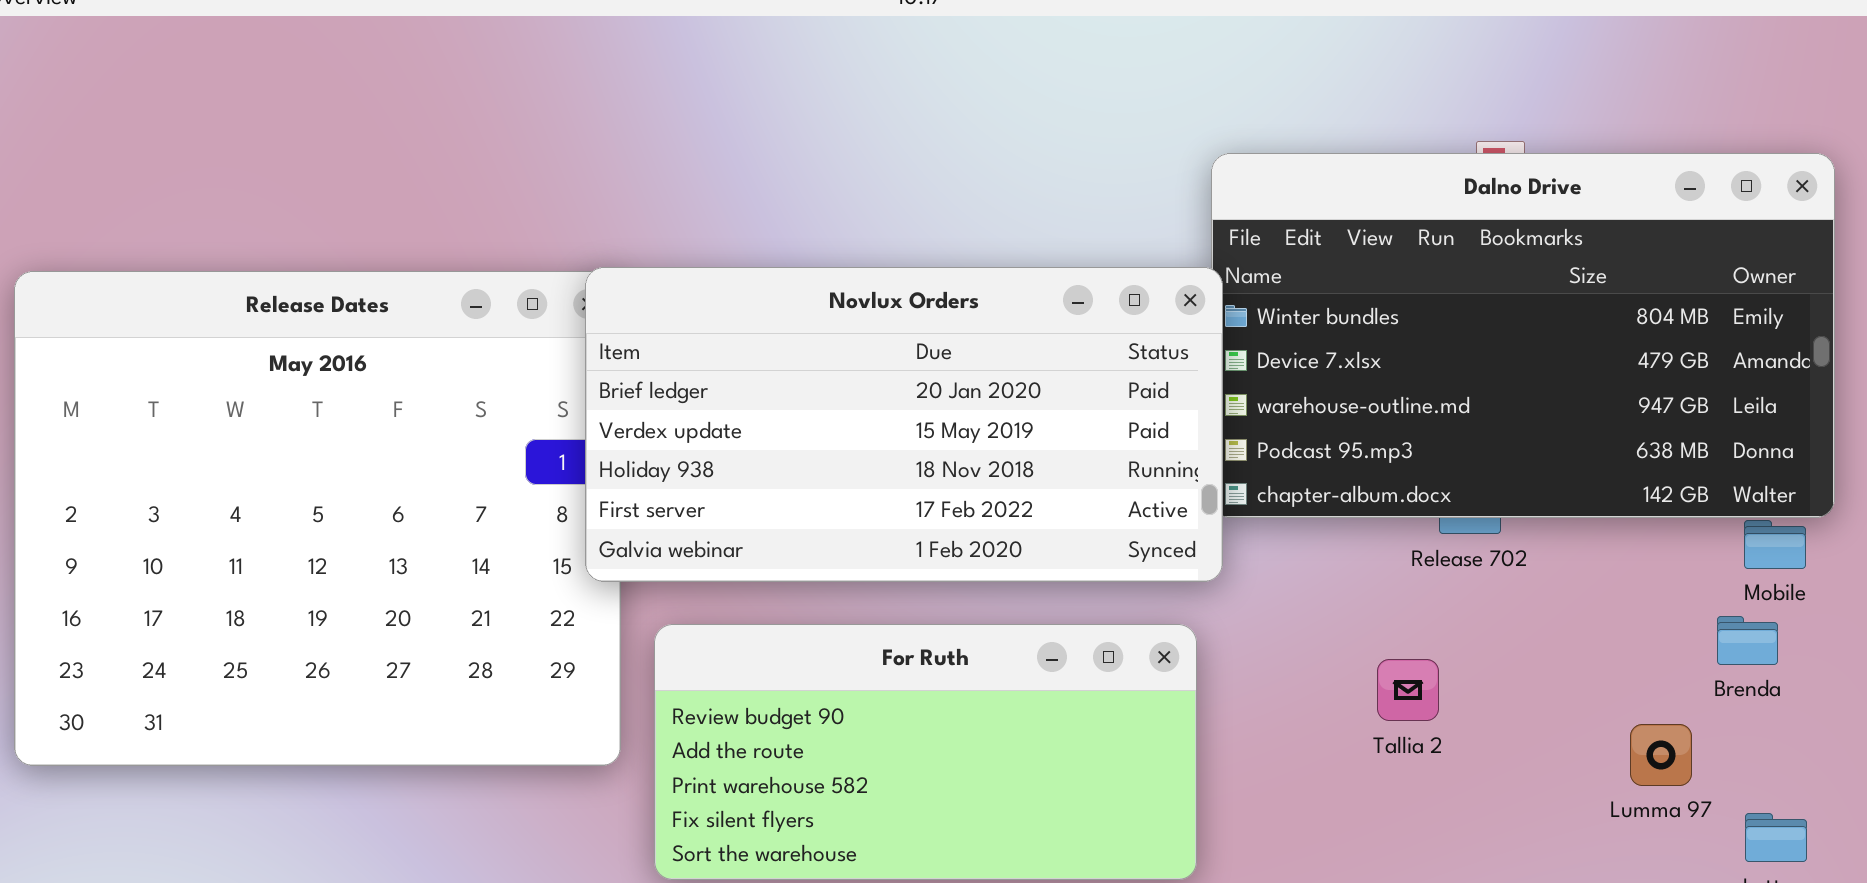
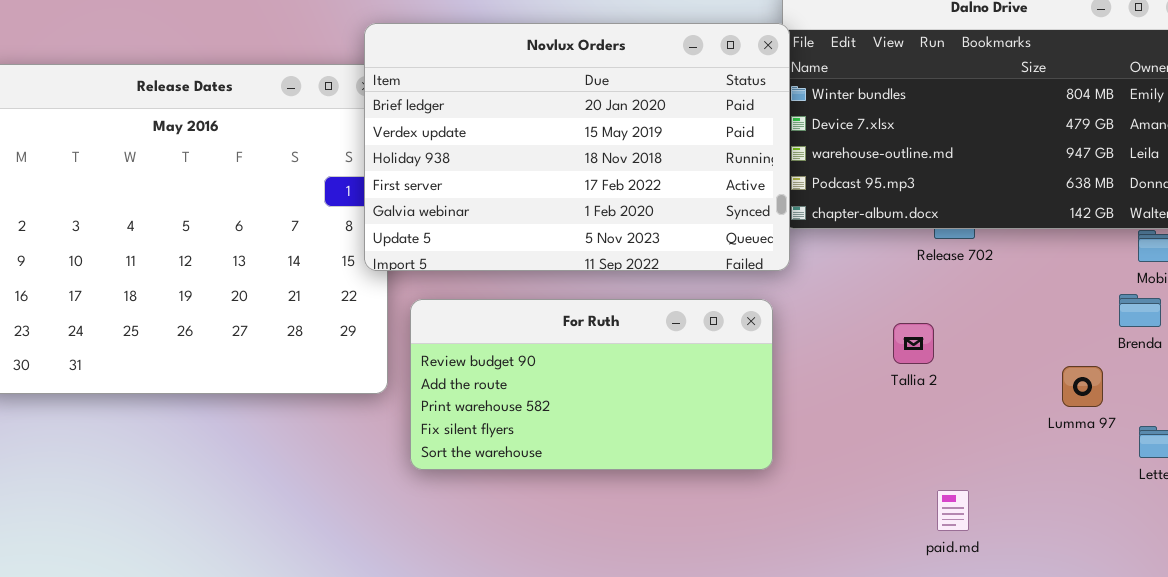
Novlux Orders: [585,267,1223,582] -> [364,23,790,271], resized

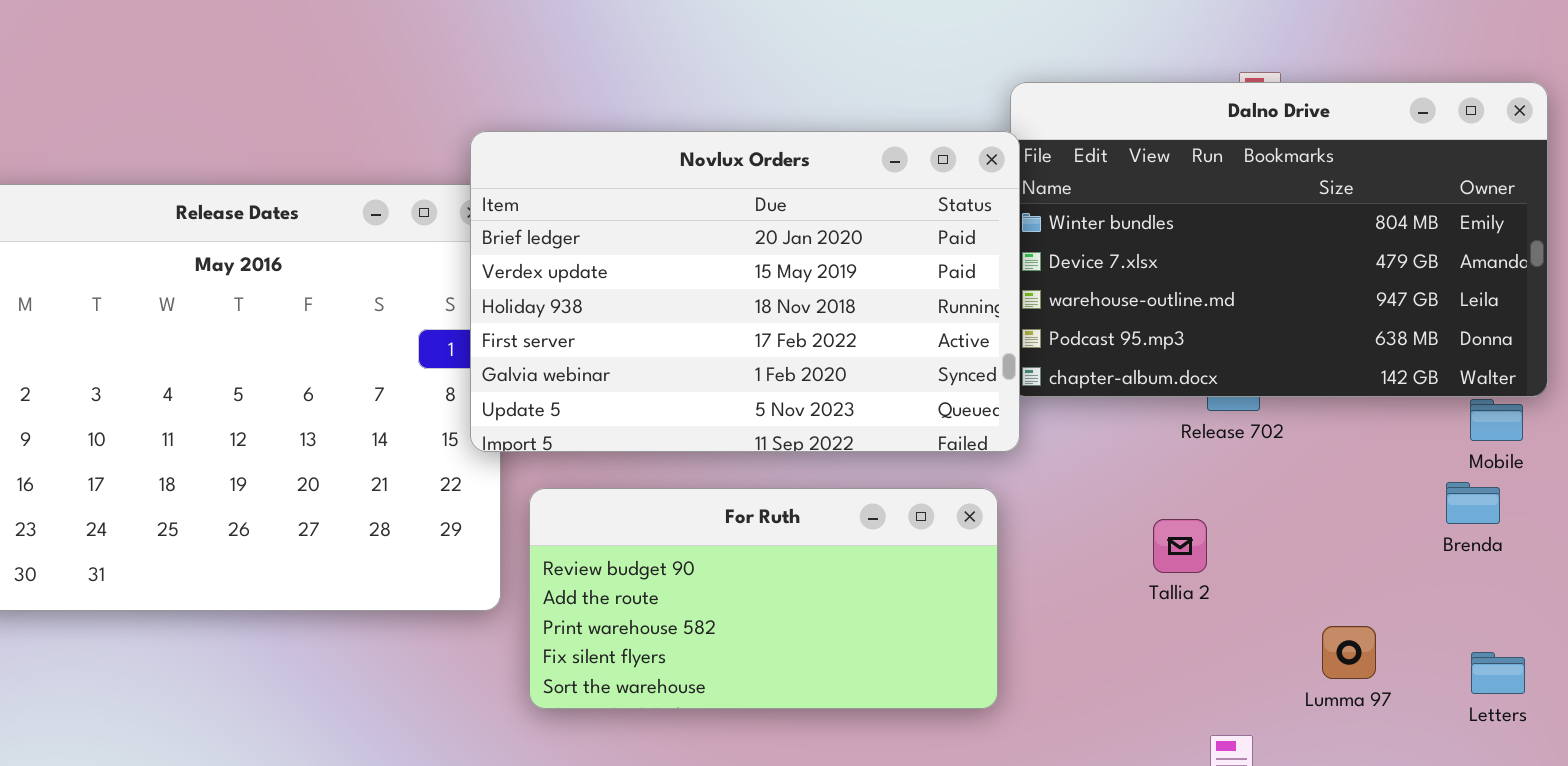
Lumma 97: [1062,366,1103,407] -> [1322,626,1376,679], moved

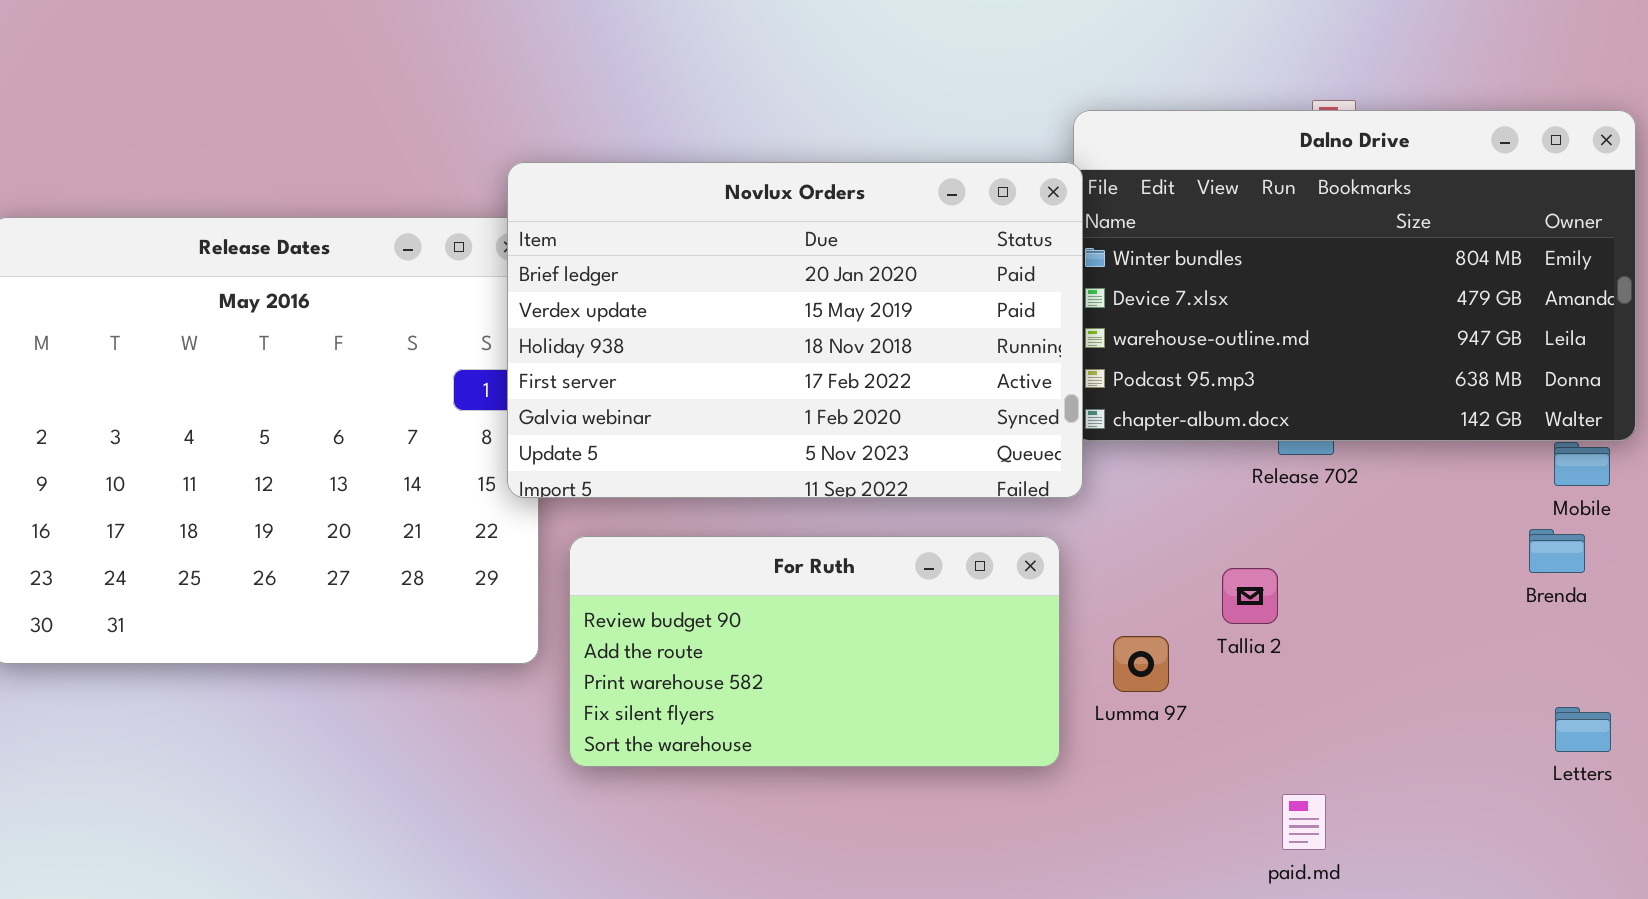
Lumma 97: [1322,626,1376,679] -> [1113,636,1169,692], moved

